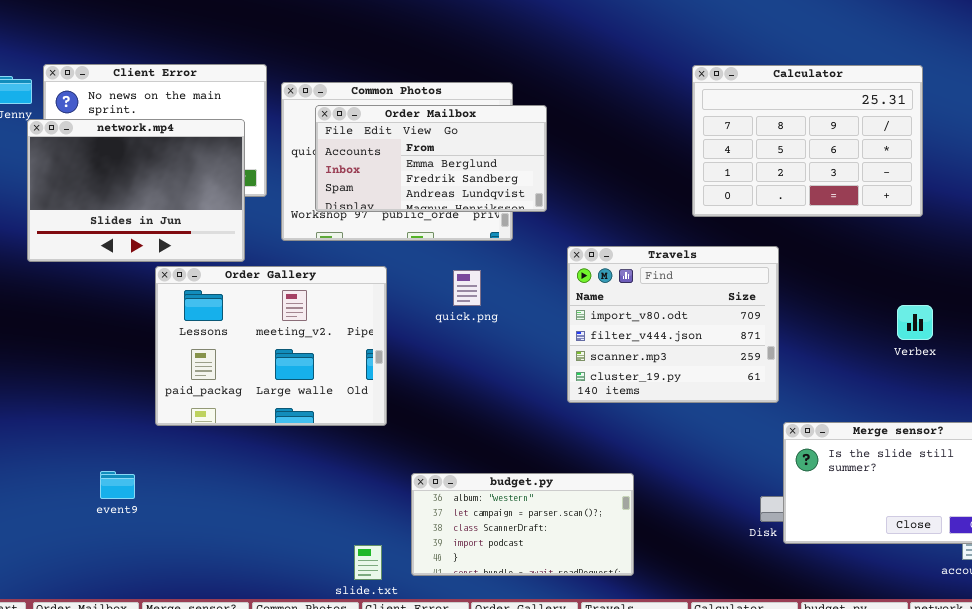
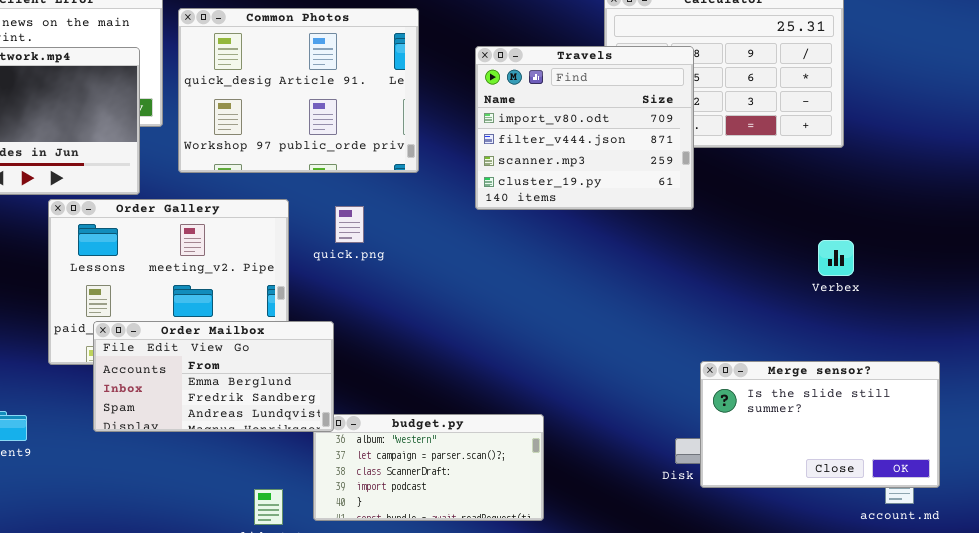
Order Mailbox: [315,105,547,212] -> [93,321,334,432], moved
Travels: [567,246,779,403] -> [475,46,694,210], moved
quick.png: [453,270,481,306] -> [335,206,364,243], moved

